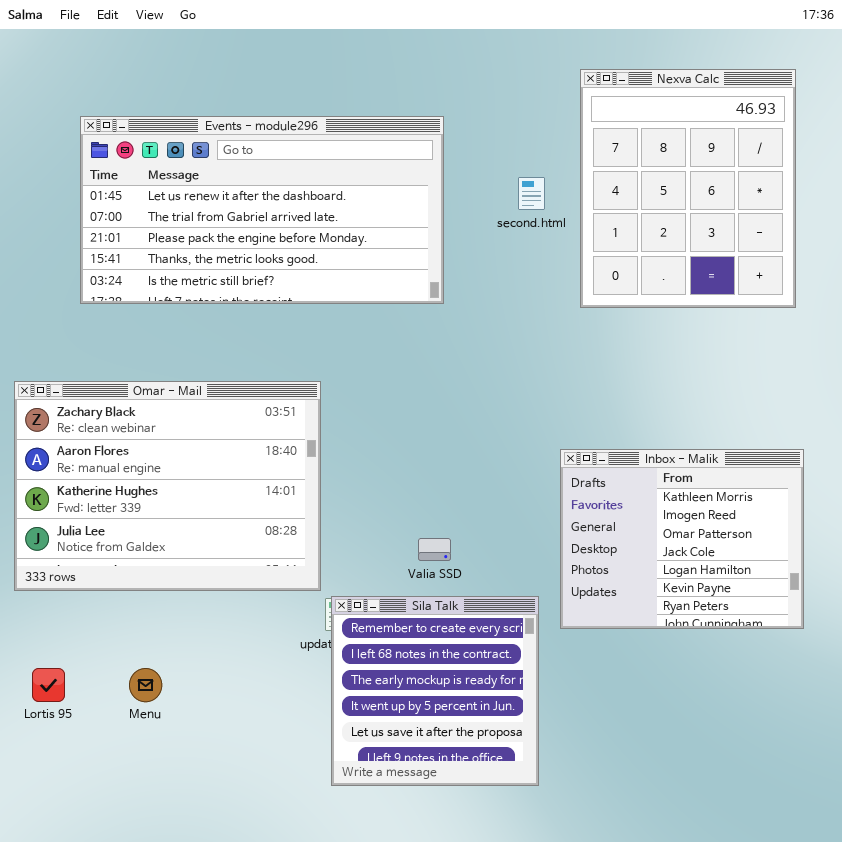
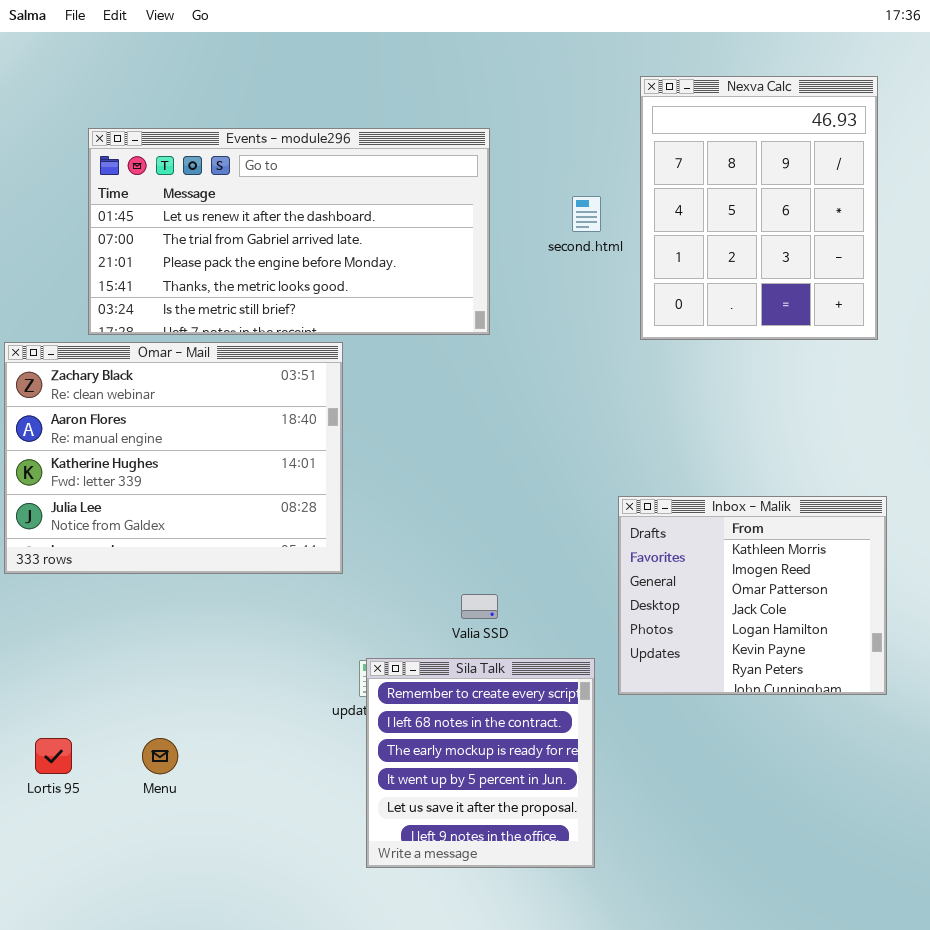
Omar - Mail: [14,381,321,591] -> [4,342,343,574], moved

